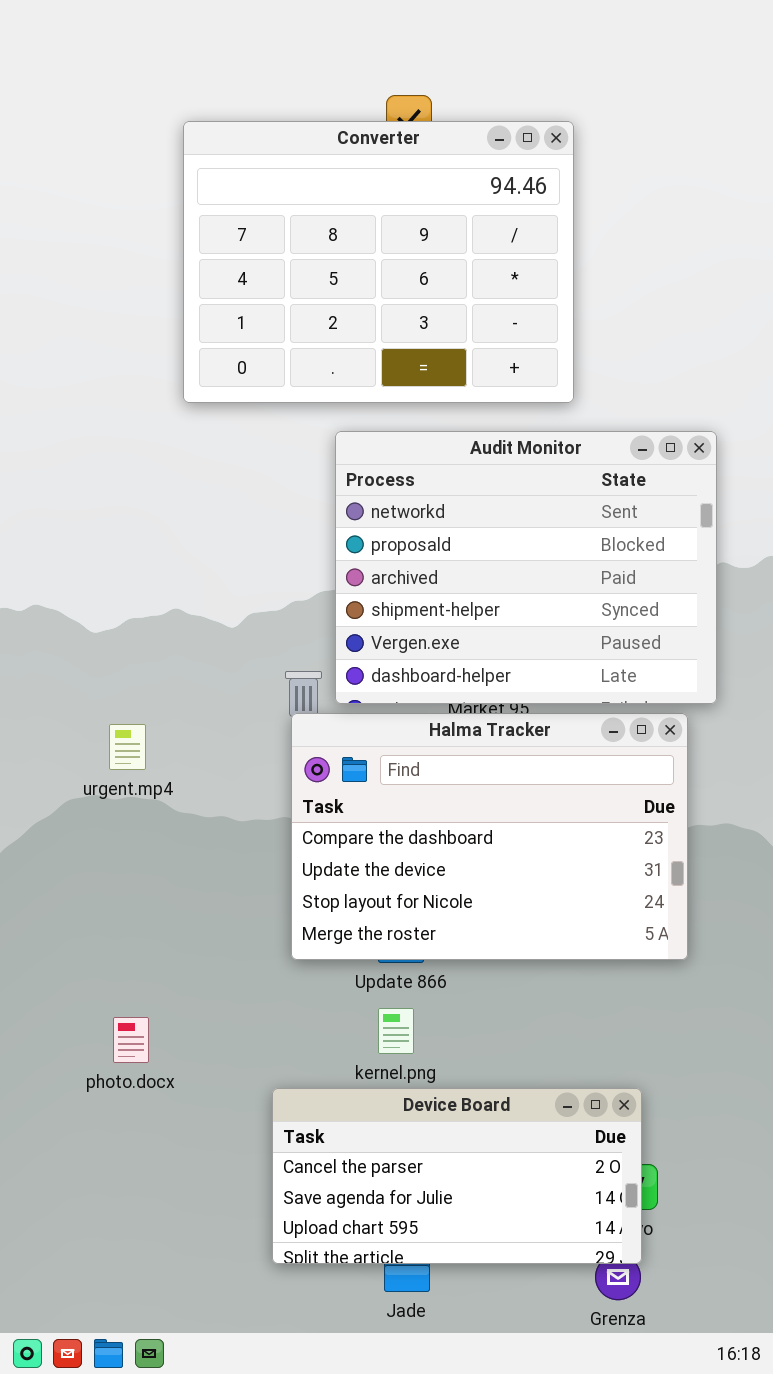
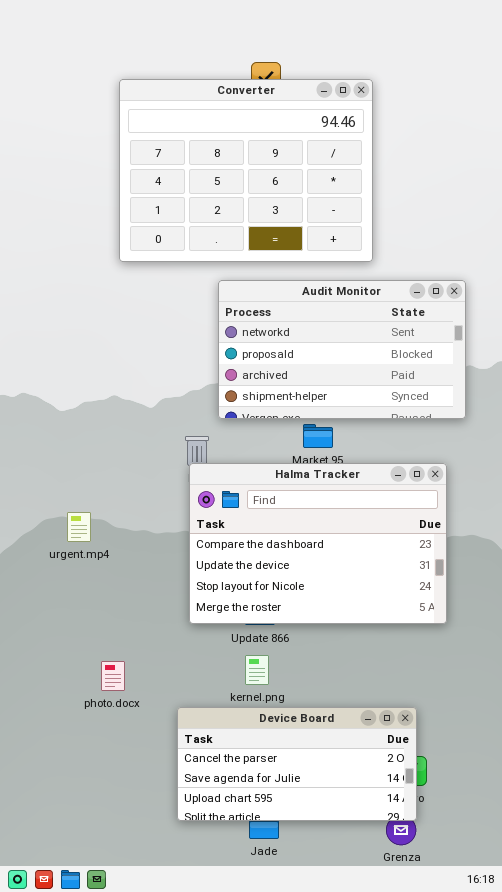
Audit Monitor: [335,431,717,704] -> [218,280,466,419], resized
urgent.mp4: [109,724,146,770] -> [67,512,91,542], moved
photo.docx: [113,1017,149,1063] -> [101,661,125,691], moved

